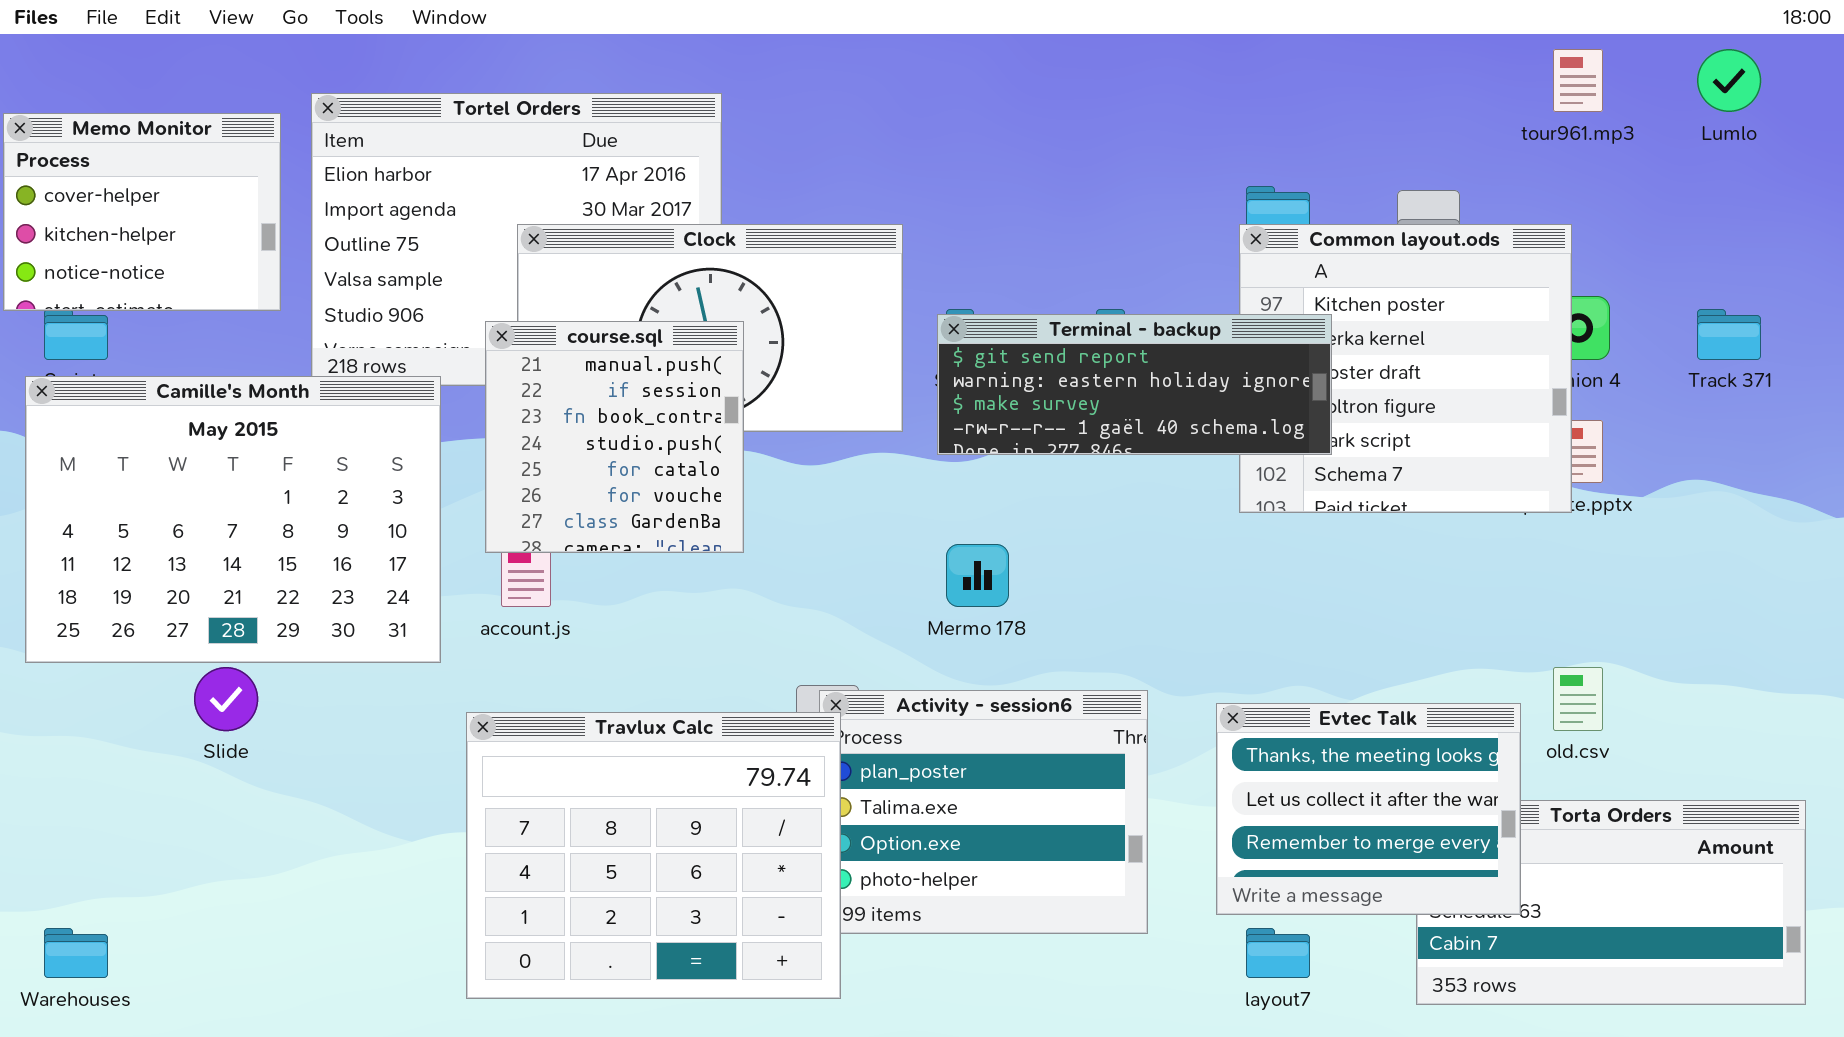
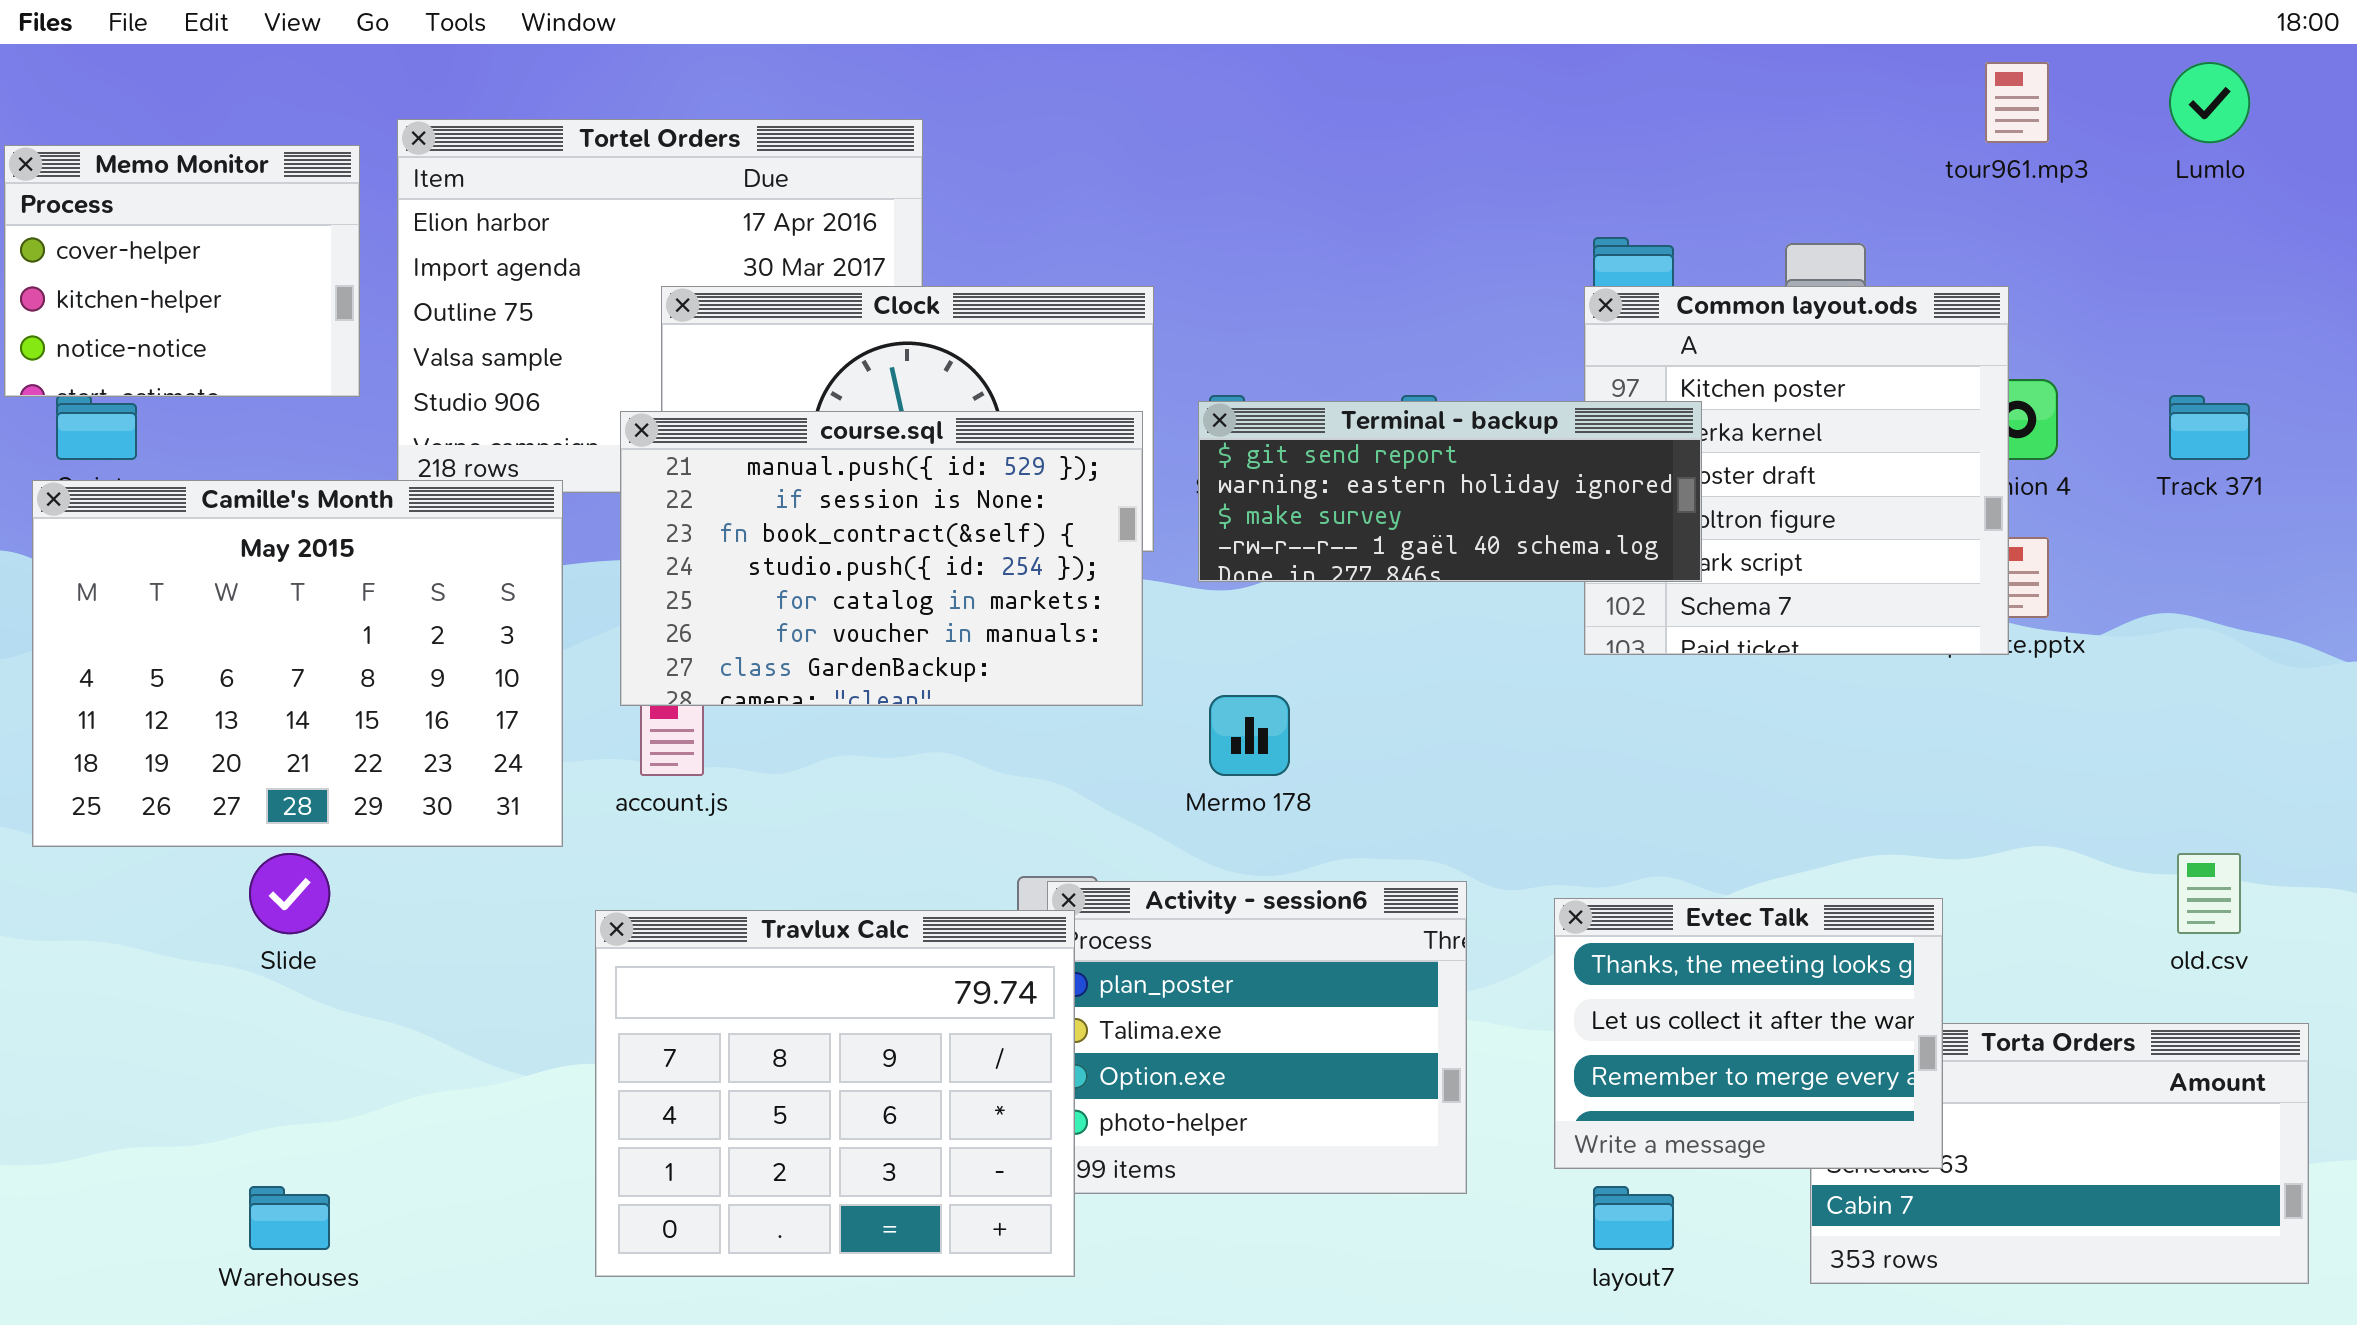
course.sql: [485,321,744,553] -> [620,411,1143,706], resized
old.csv: [1553,667,1603,731] -> [2177,853,2241,934], moved
Warehouses: [44,928,108,978] -> [249,1186,330,1250], moved

